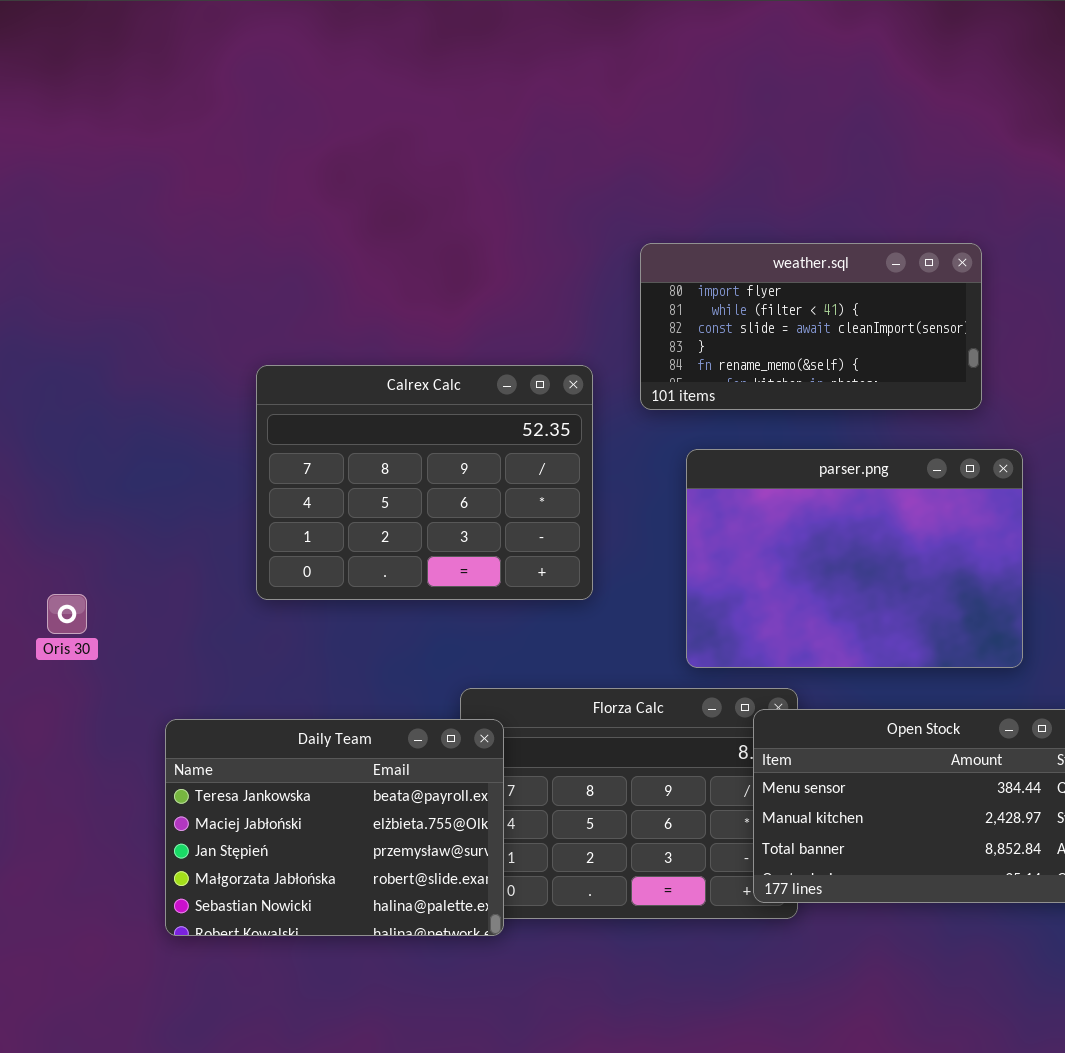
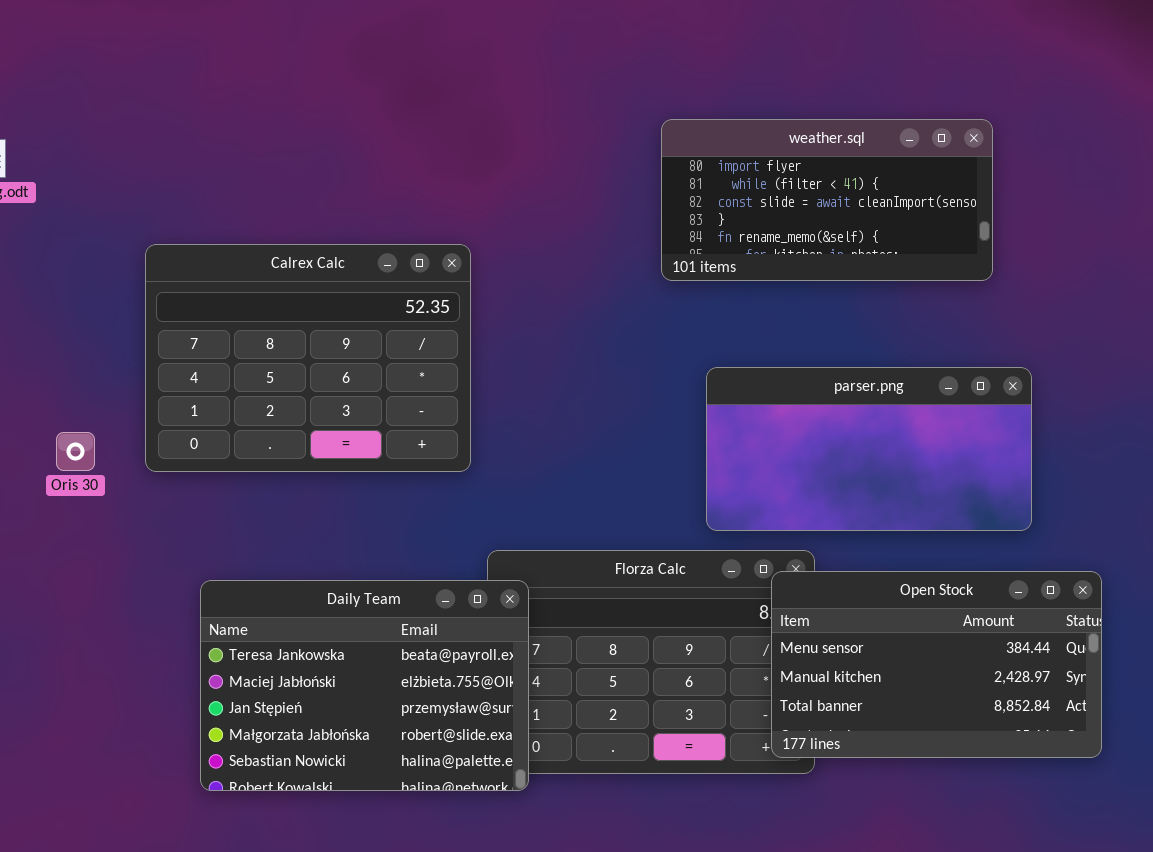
Calrex Calc: [256,365,593,600] -> [145,244,471,472], moved
parser.png: [686,449,1023,668] -> [706,367,1032,531], resized
Oris 30: [47,594,87,634] -> [56,432,95,471], moved

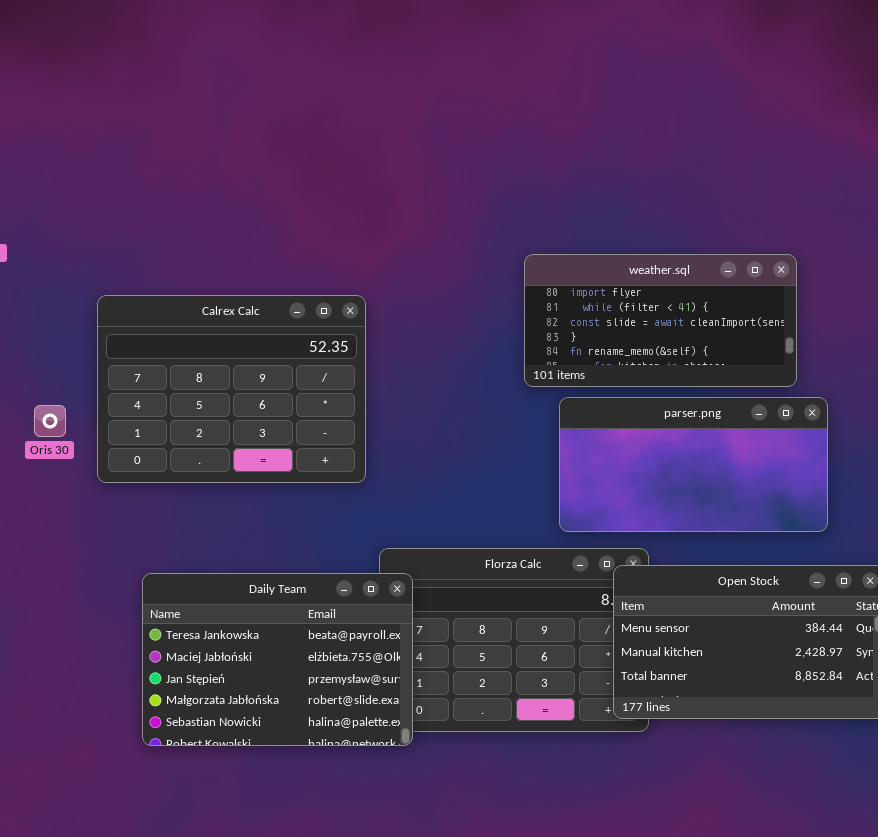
weather.sql: [661,119,993,281] -> [524,254,797,387], moved
Oris 30: [56,432,95,471] -> [34,405,66,437], moved

